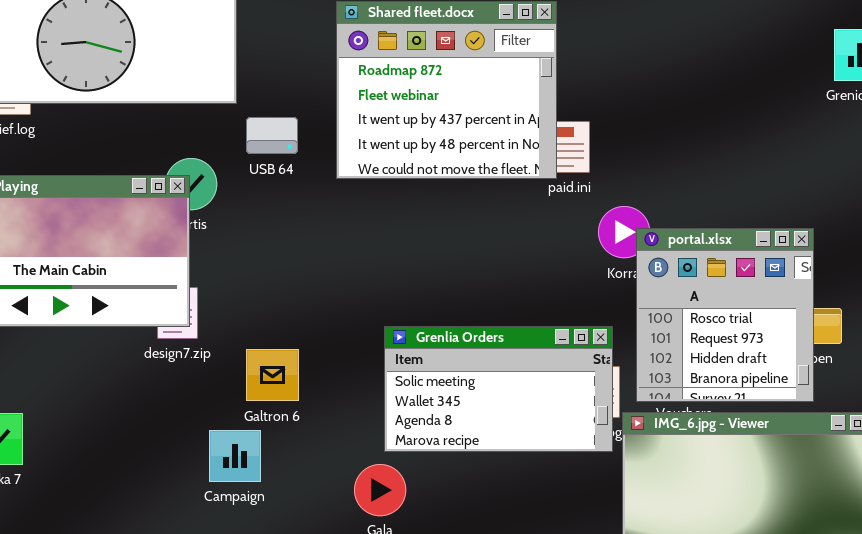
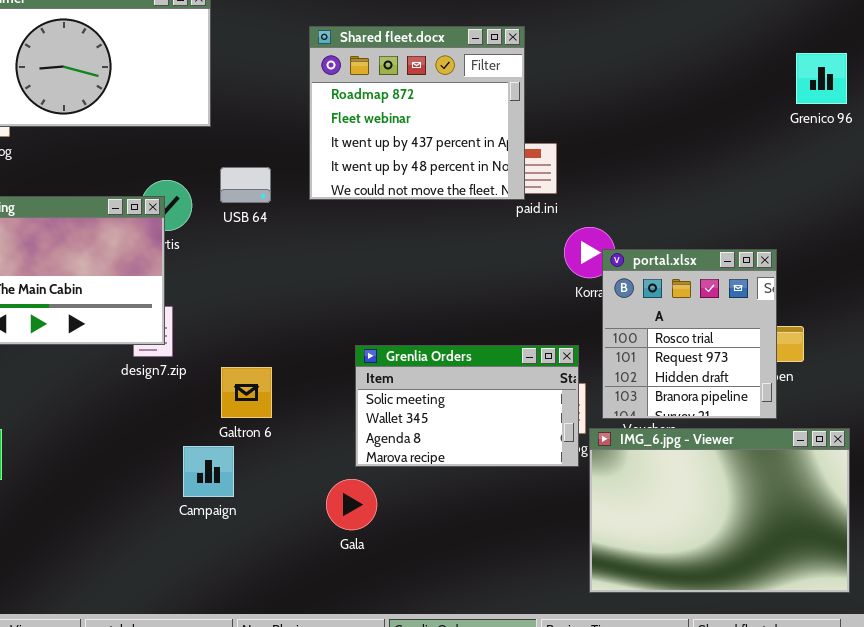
USB 64: [246,117,298,154] -> [220,167,271,203], moved

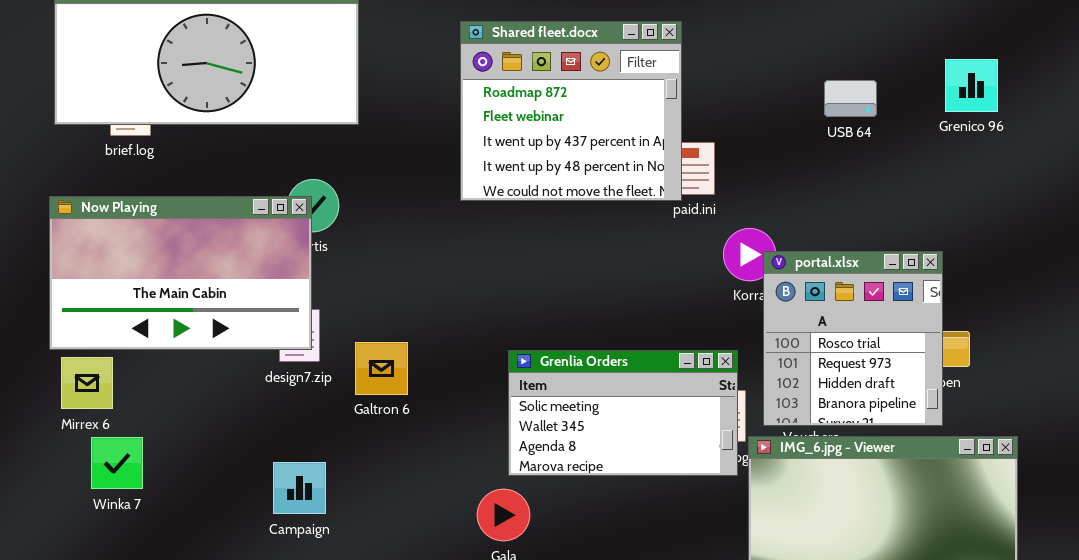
Grenico 96: [796,53,847,104] -> [945,59,998,112], moved
USB 64: [220,167,271,203] -> [824,80,877,117], moved
Galtron 6: [221,367,272,418] -> [355,342,408,395], moved
Campaign: [183,446,234,497] -> [273,462,326,514], moved

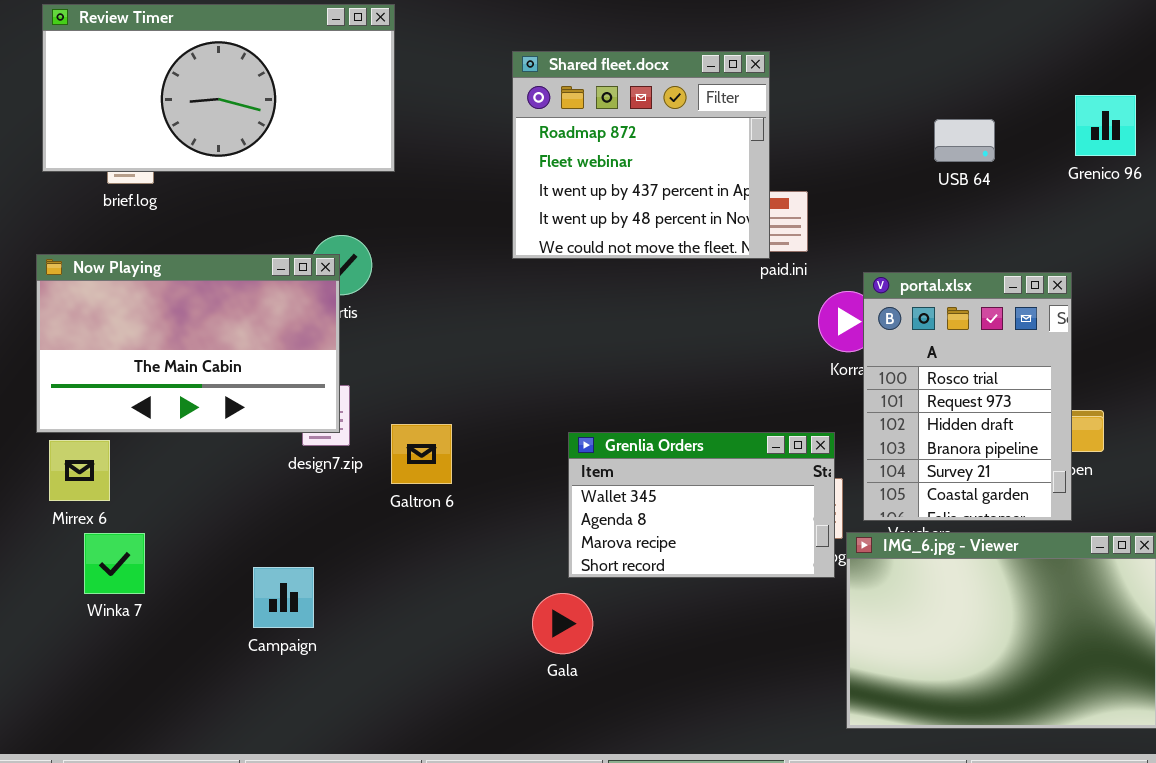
portal.xlsx: [763,251,943,426] -> [863,272,1072,521], resized
Grenlia Orders: [508,350,738,476] -> [568,432,835,578], scrolled down 1 row
Campaign: [273,462,326,514] -> [253,567,314,628], moved

